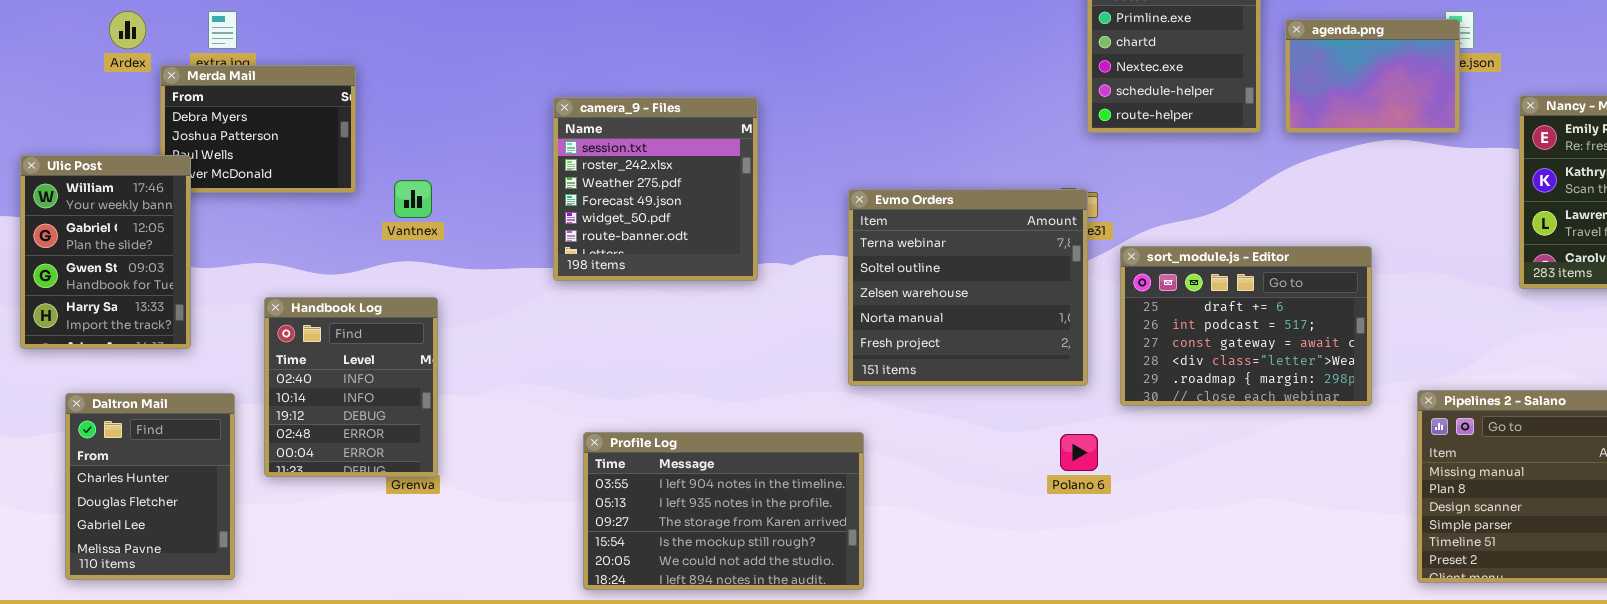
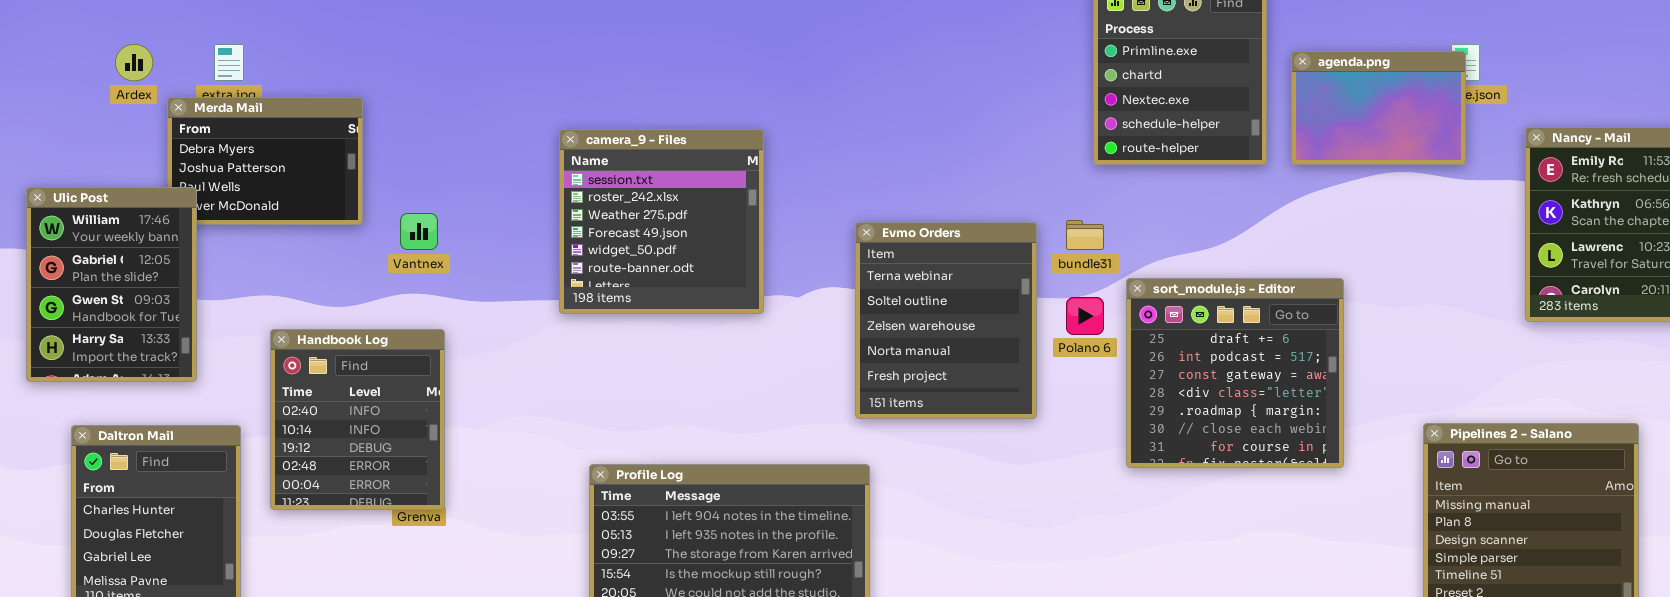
Evmo Orders: [848,189,1088,386] -> [855,222,1037,419], resized
sort_module.js - Editor: [1120,246,1372,406] -> [1126,278,1344,468], resized
Polano 6: [1060,434,1098,471] -> [1066,297,1104,335], moved

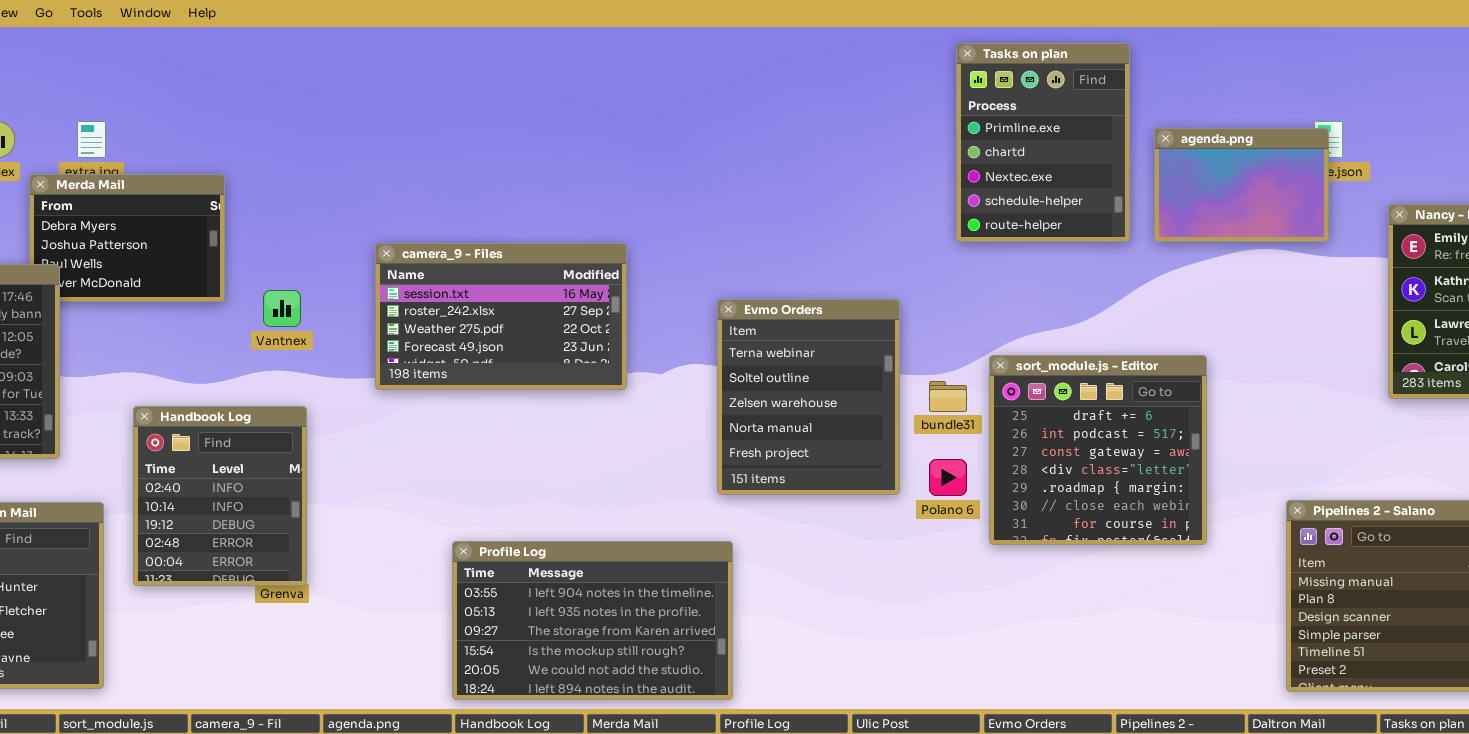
camera_9 - Files: [559,129,764,314] -> [375,243,627,390], resized
bundle31: [1066,220,1104,250] -> [929,381,967,412], moved
Polano 6: [1066,297,1104,335] -> [929,459,967,496], moved

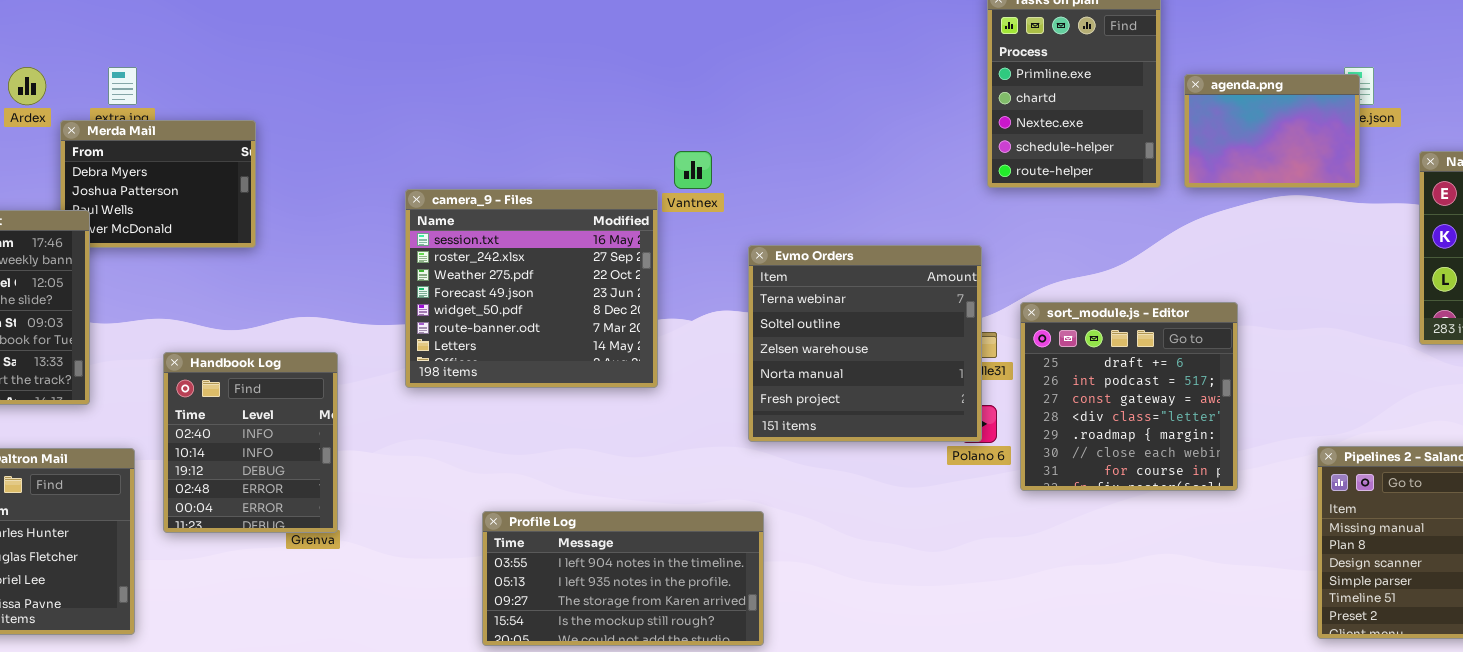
camera_9 - Files: [375,243,627,390] -> [405,189,658,388], resized
Vantnex: [263,290,301,327] -> [674,151,712,189], moved
Evmo Orders: [717,299,900,495] -> [748,245,982,442], resized
Profile Log: [452,541,733,700] -> [482,511,764,646], resized

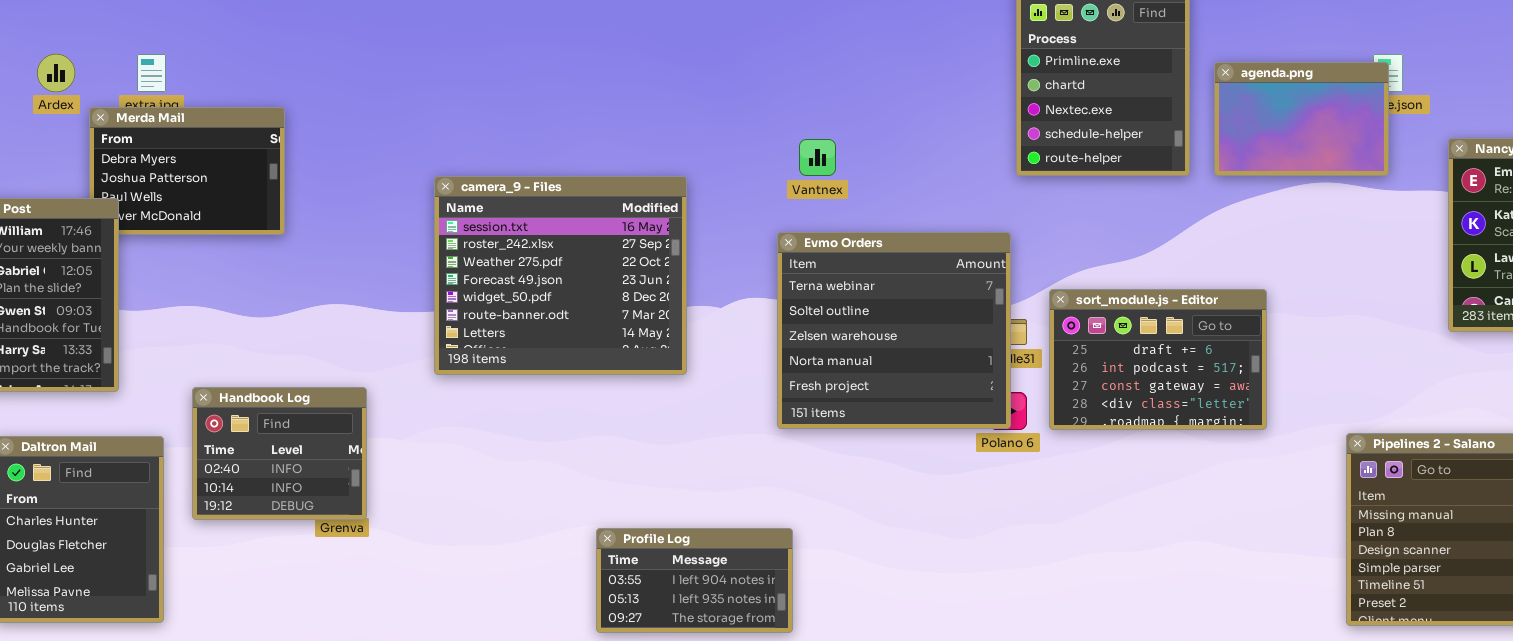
Vantnex: [674,151,712,189] -> [799,139,836,176], moved
sort_module.js - Editor: [1020,302,1238,491] -> [1049,289,1267,430], resized
Handbook Log: [163,352,338,533] -> [192,387,367,520], resized
Profile Log: [482,511,764,646] -> [596,528,793,633], resized

